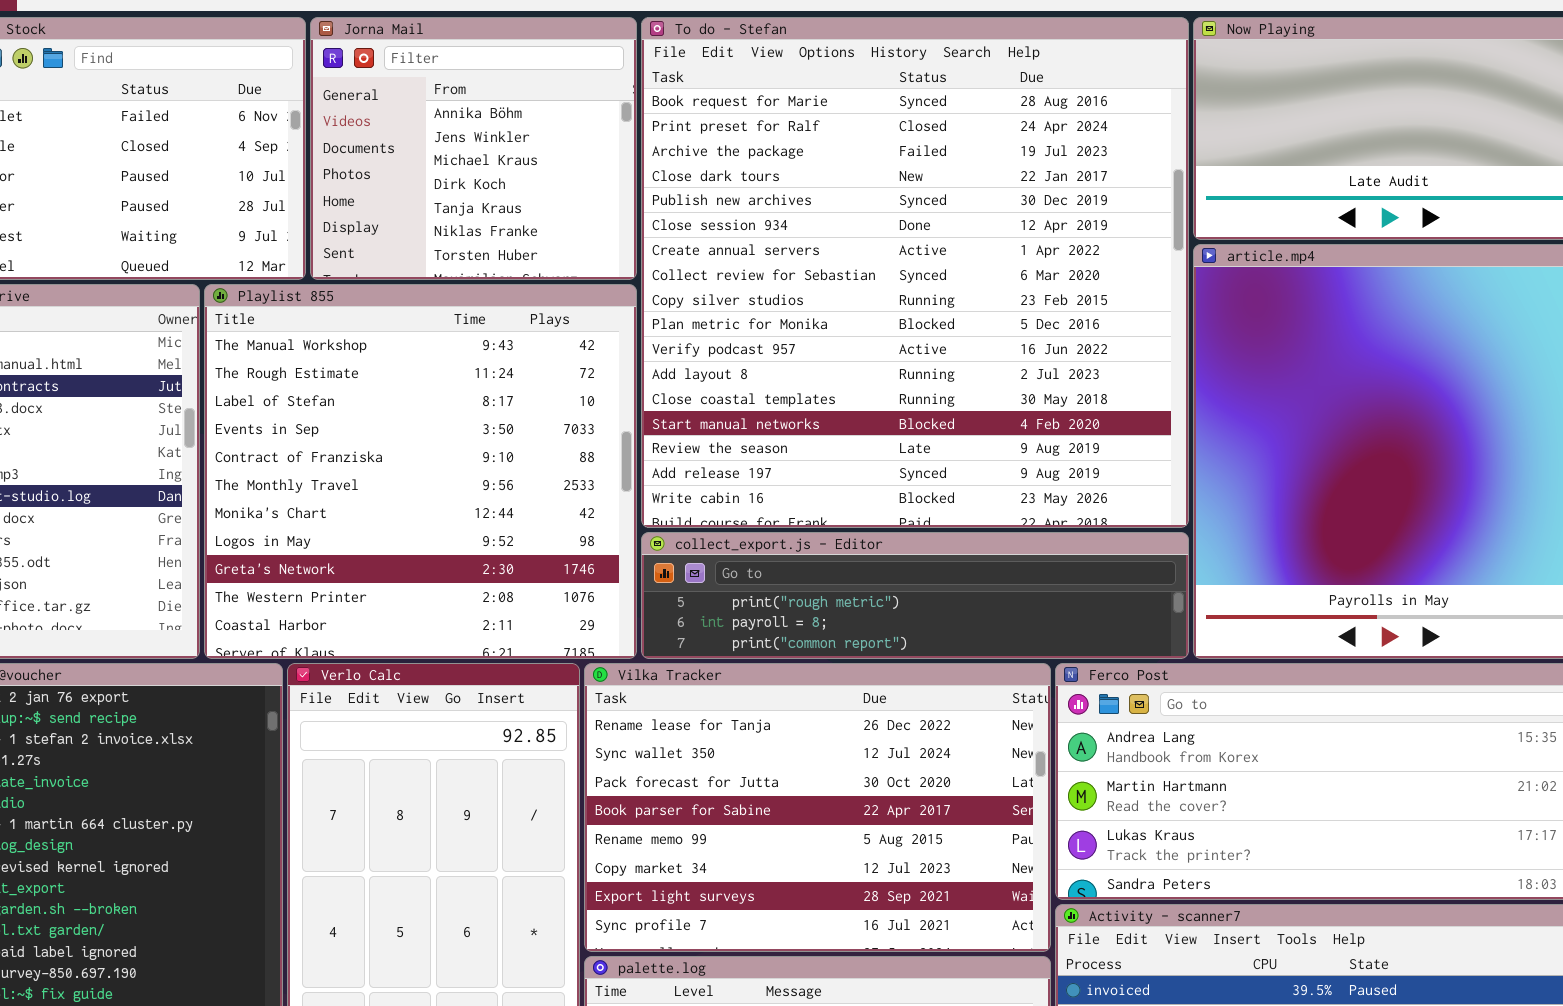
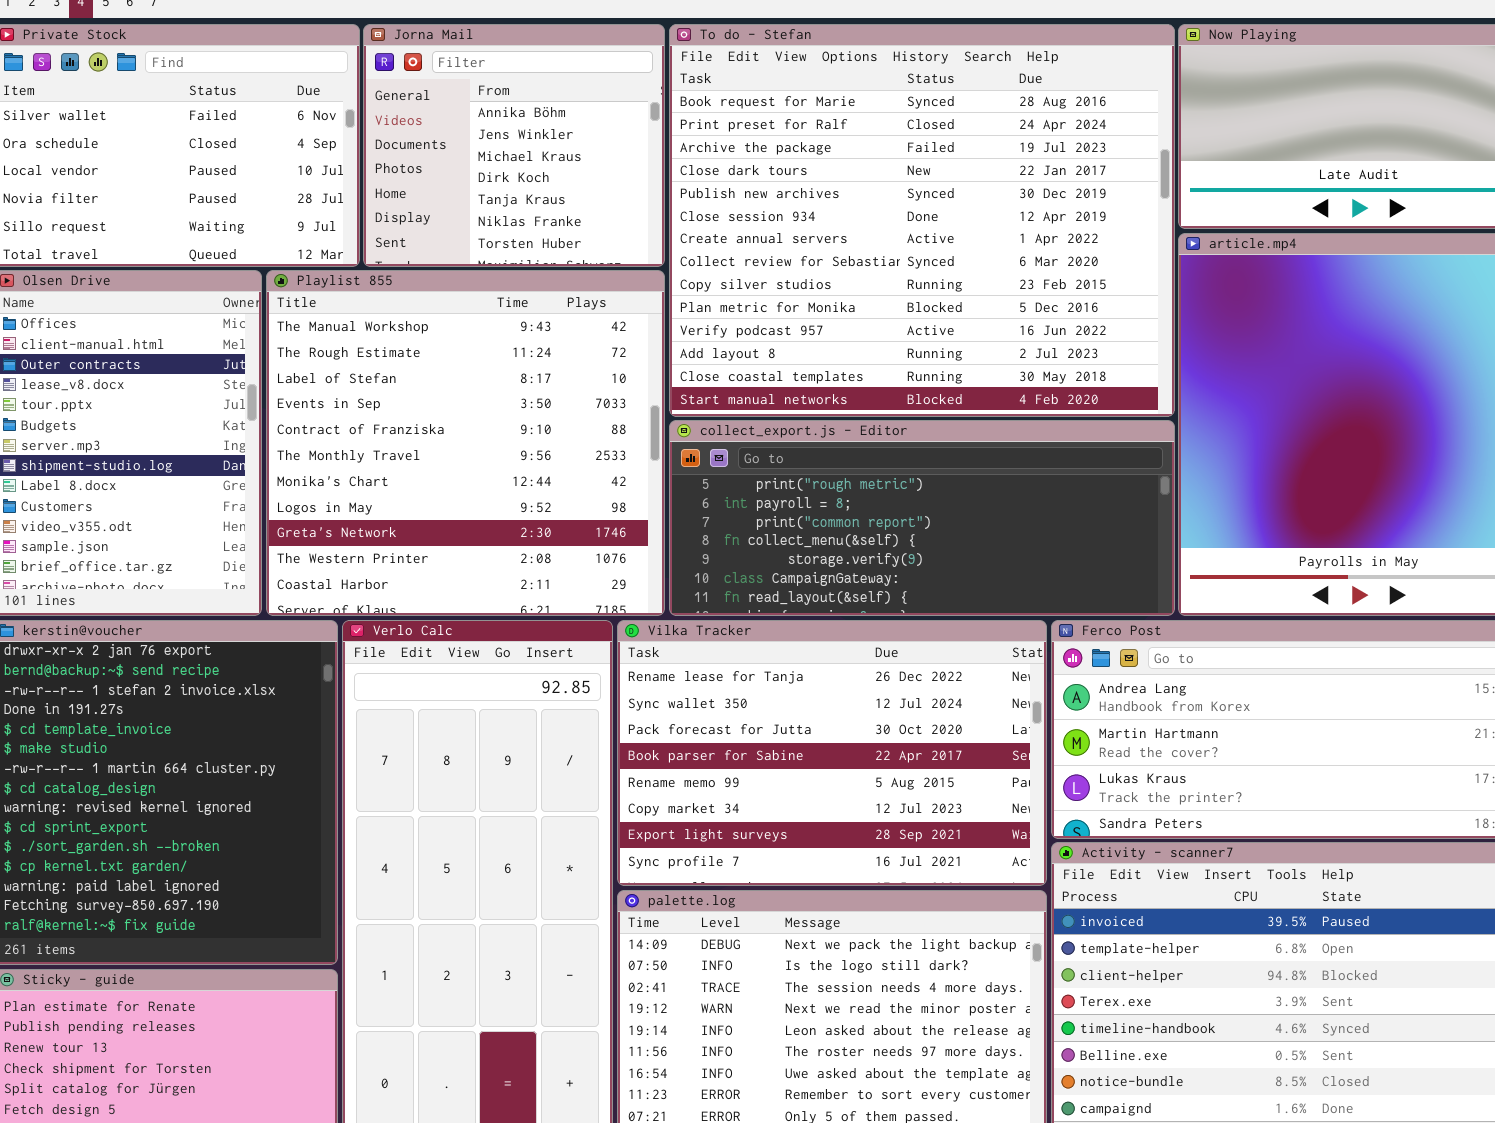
To do - Stefan: [641,17,1189,528] -> [669,24,1175,417], resized
collect_export.js - Editor: [641,532,1189,659] -> [669,420,1175,616], resized

